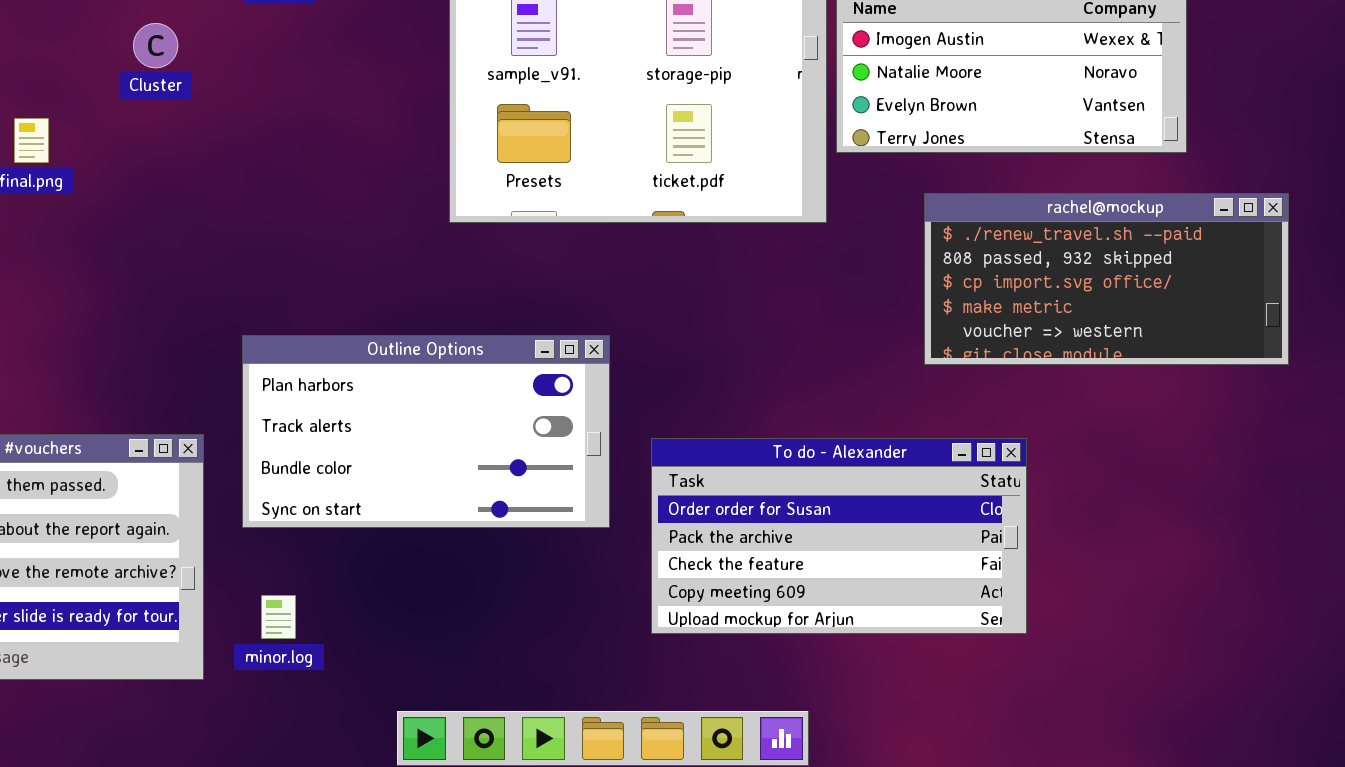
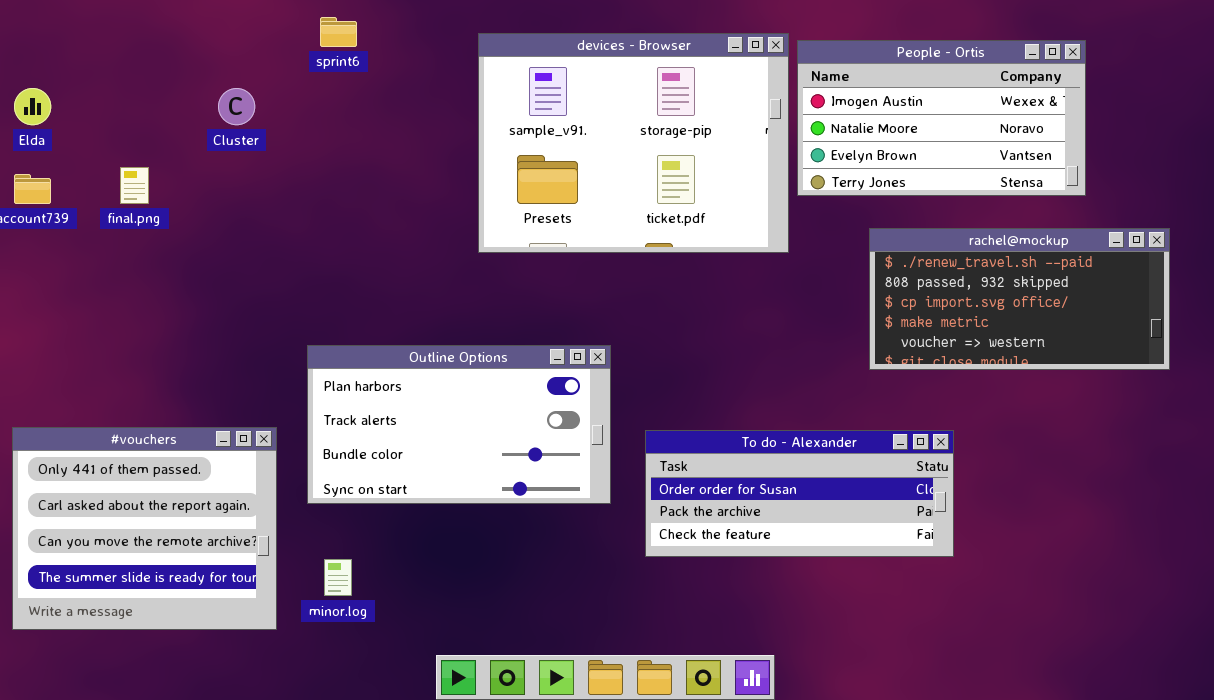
To do - Alexander: [651,438,1027,634] -> [645,430,954,557], resized

